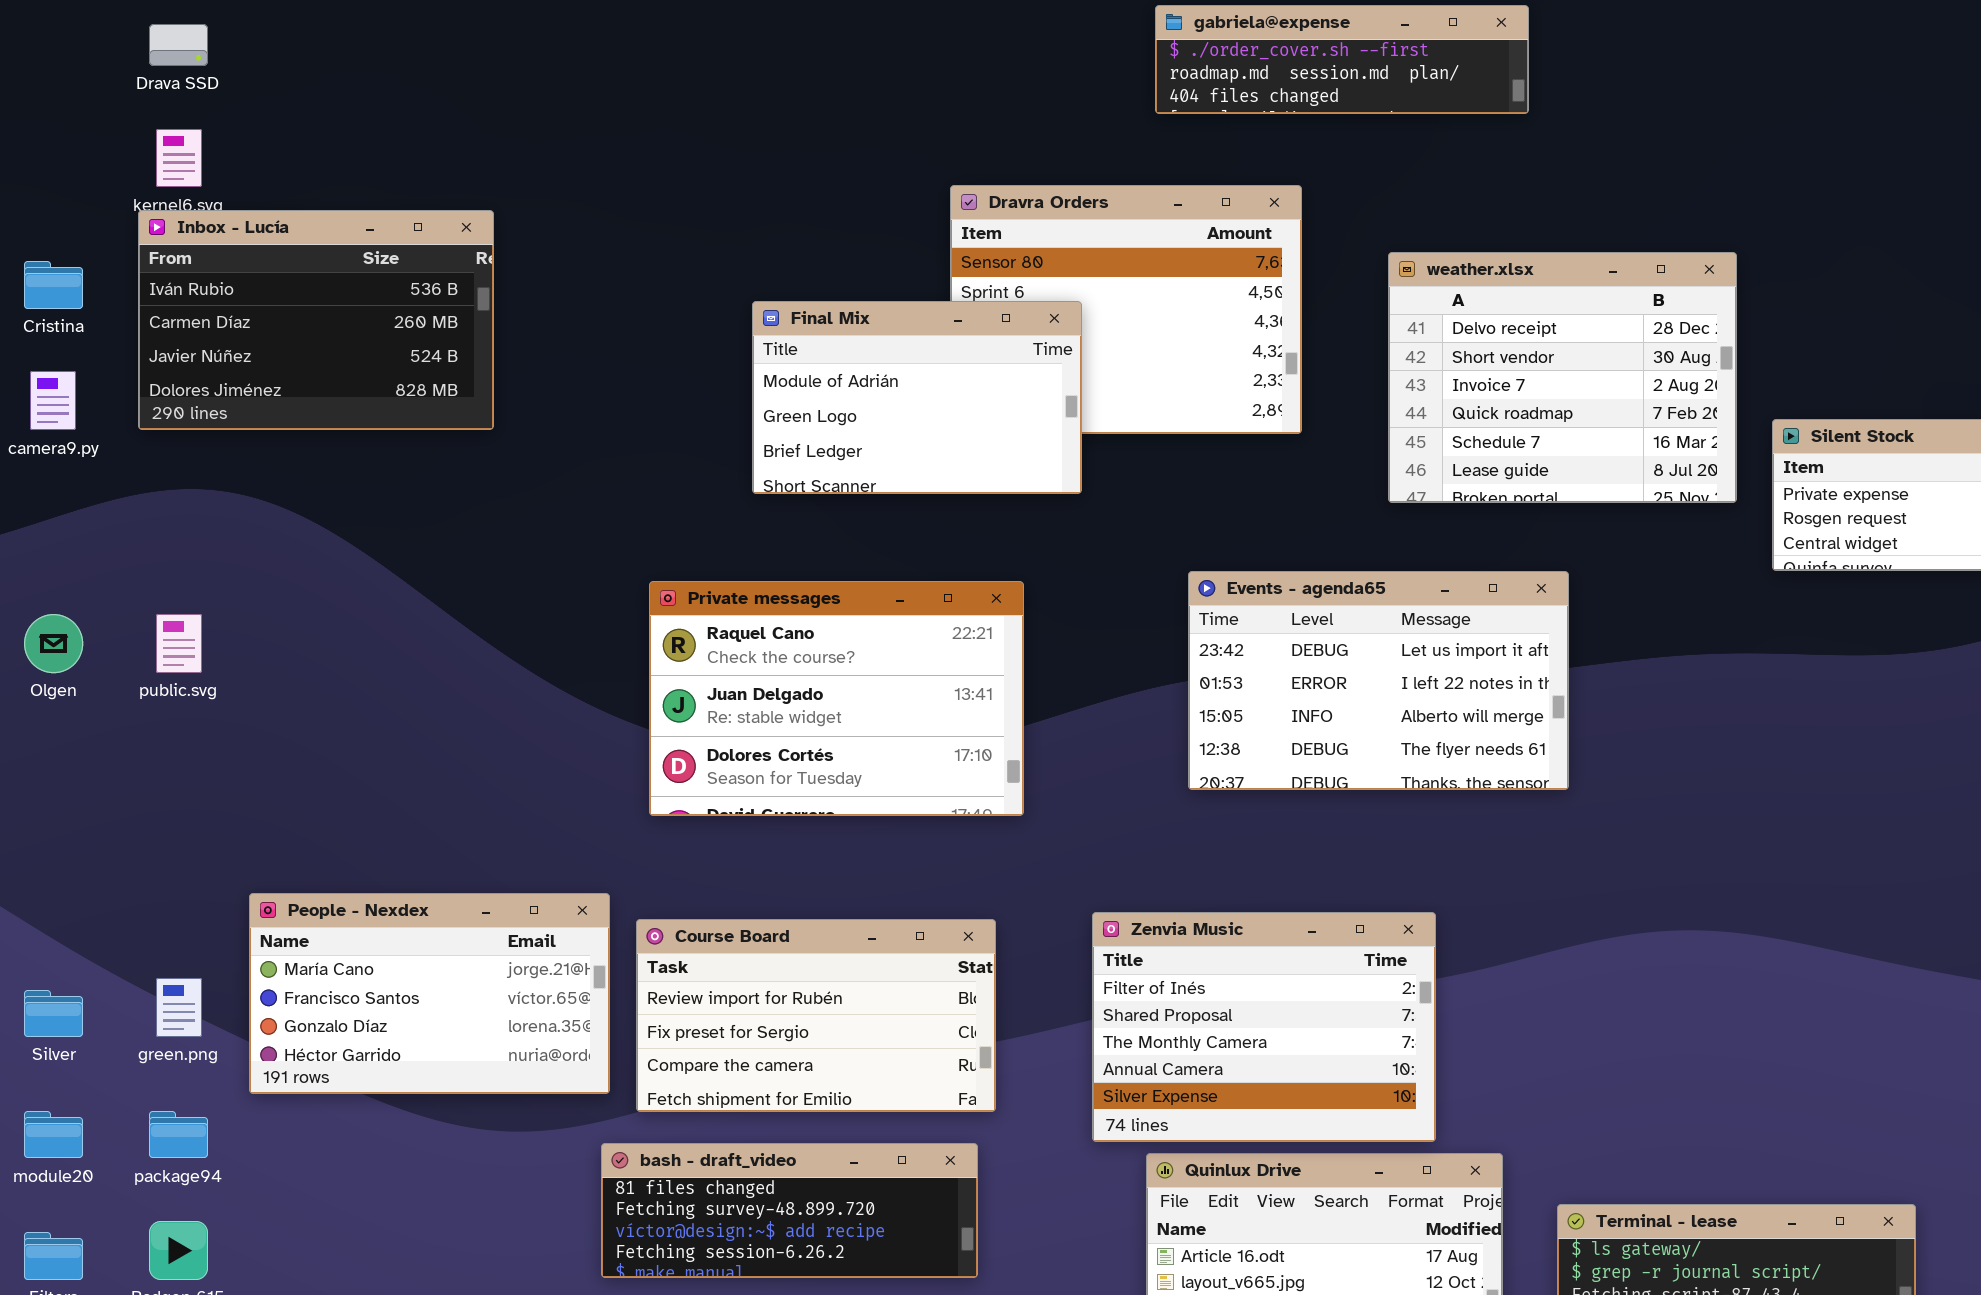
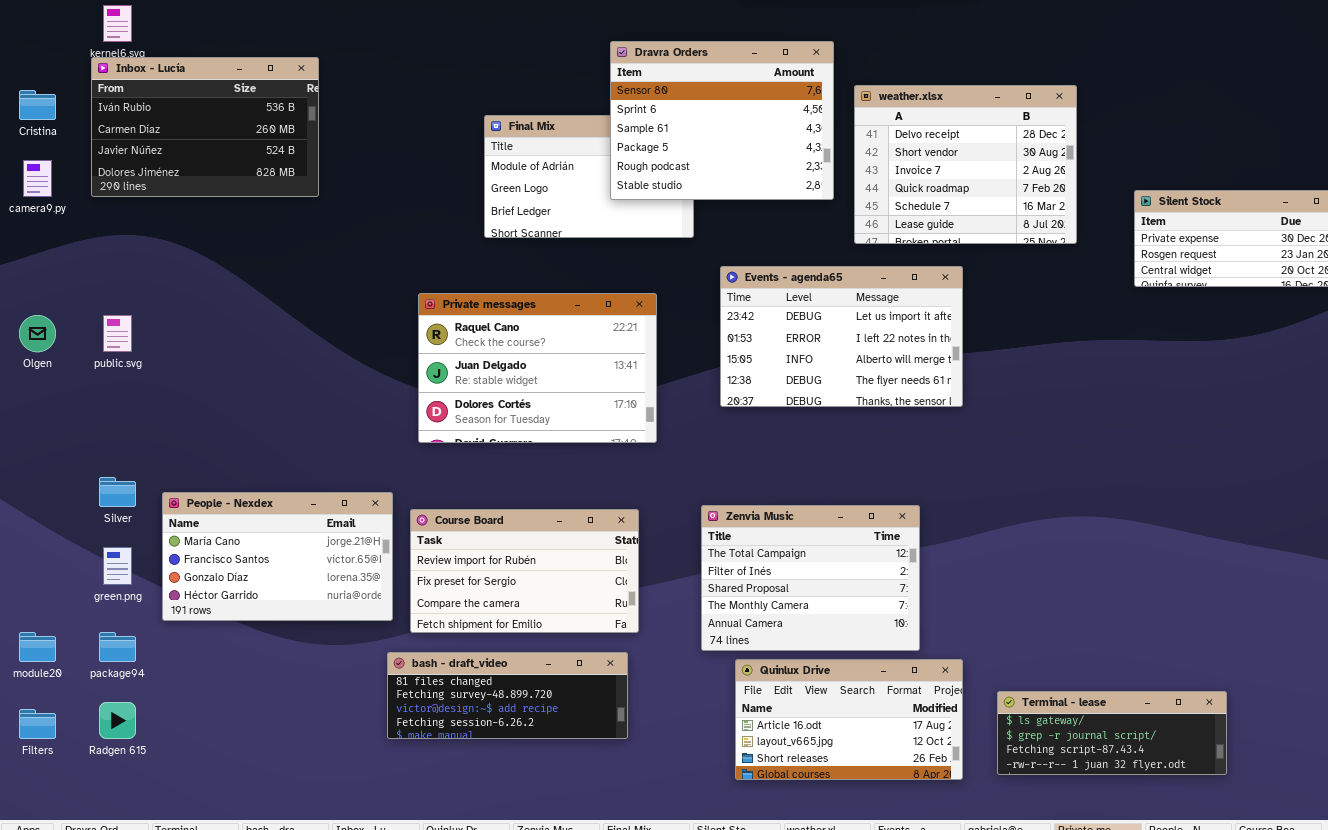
Dravra Orders: [950,185,1302,434] -> [610,41,834,200], raised
weather.xlsx: [1388,252,1737,503] -> [854,85,1077,244], moved
Events - agenda65: [1188,571,1569,790] -> [720,266,963,407], moved
Zenvia Music: [1092,912,1436,1142] -> [701,505,920,651], scrolled up 1 row
Silver: [24,990,83,1037] -> [99,477,136,507], moved

